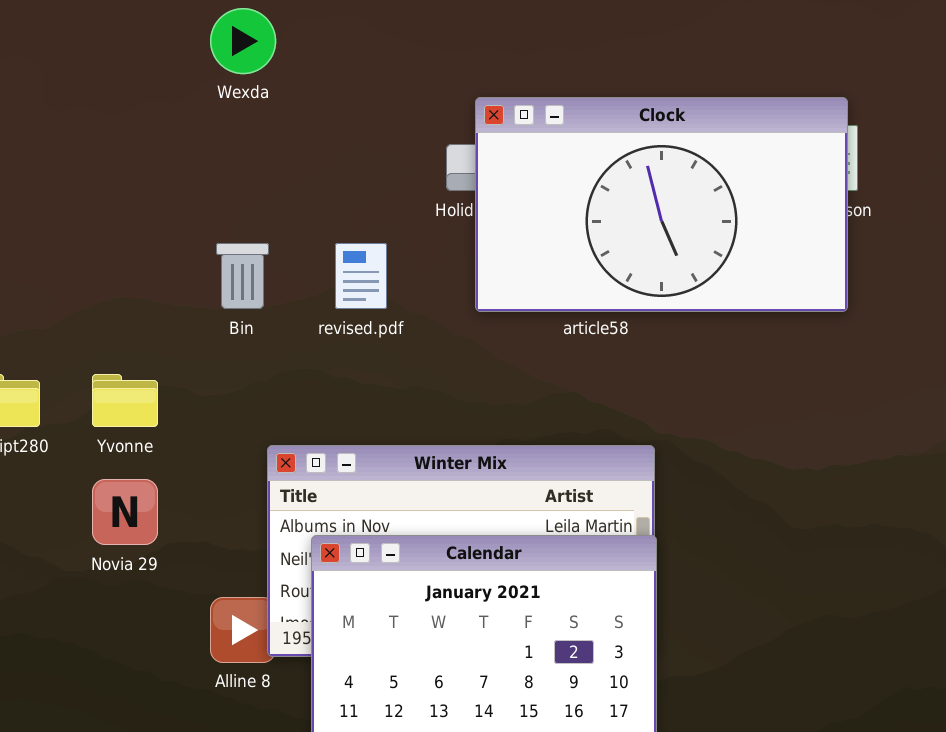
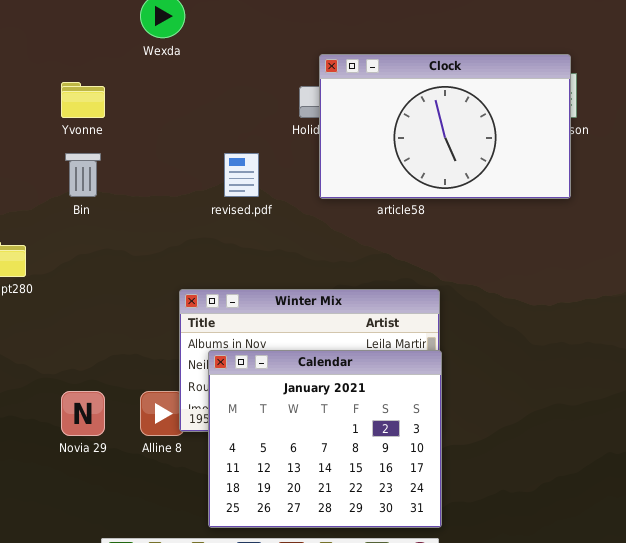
Bin: [216,243,269,309] -> [65,153,101,197], moved
Yvonne: [92,374,158,427] -> [61,82,105,118], moved
Novia 29: [92,479,158,545] -> [61,391,105,436], moved

